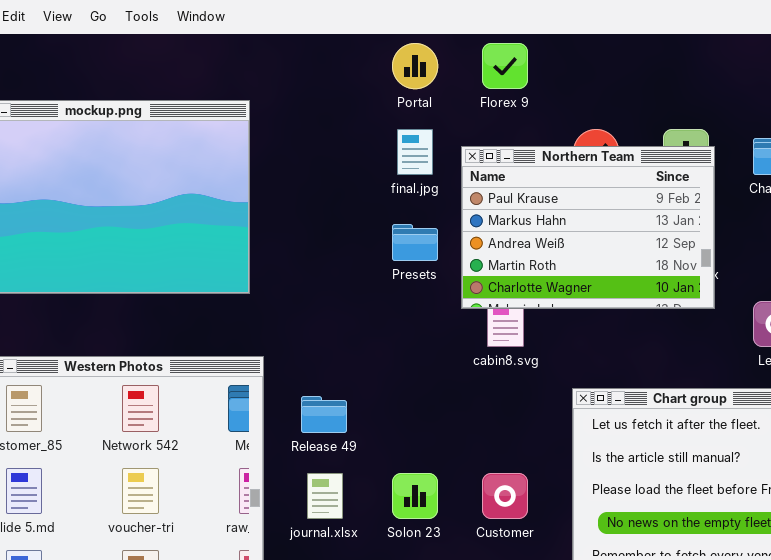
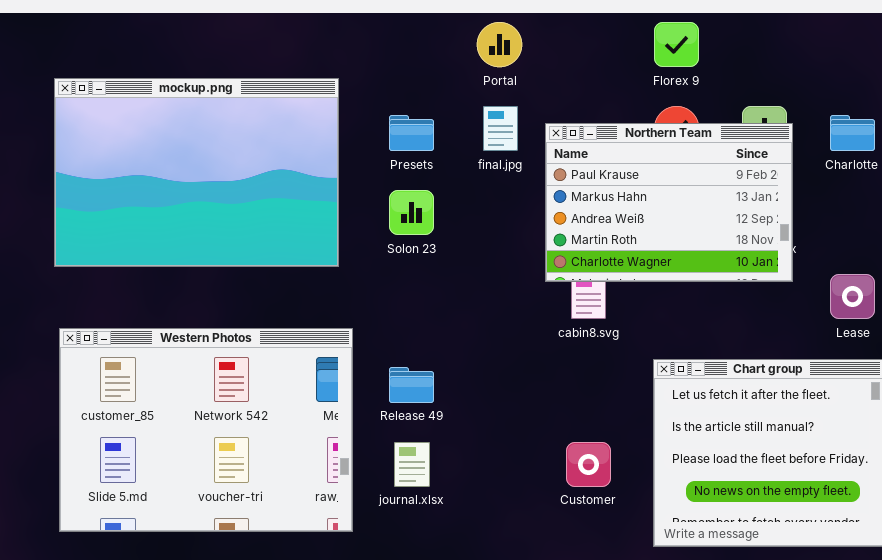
Florex 9: [482,43,528,89] -> [654,22,699,67], moved
Presets: [392,224,438,261] -> [389,115,434,151], moved
Solon 23: [392,473,438,519] -> [389,190,434,235], moved

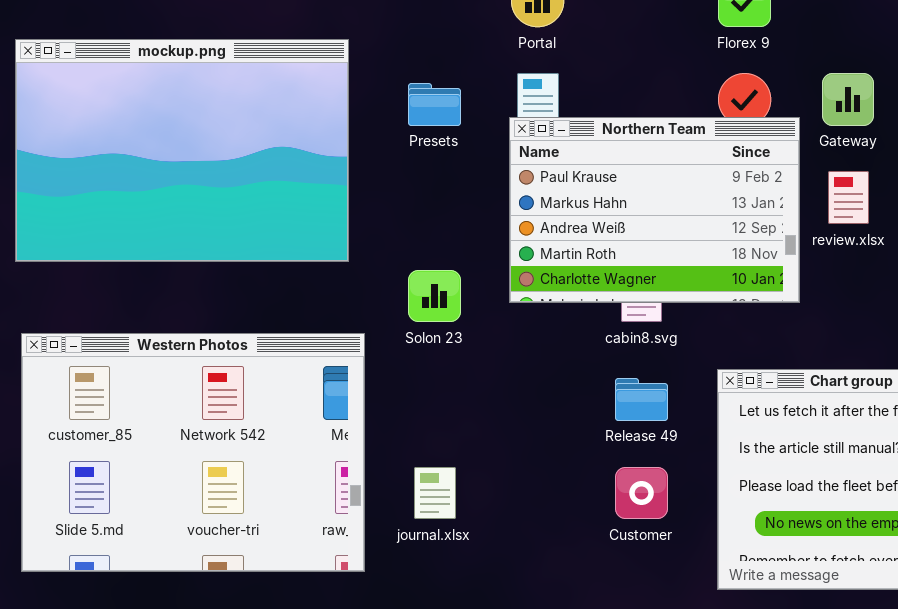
Northern Team: [545,123,793,282] -> [509,117,800,303], moved
Solon 23: [389,190,434,235] -> [408,270,461,322], moved
Release 49: [389,367,434,403] -> [615,378,668,421], moved

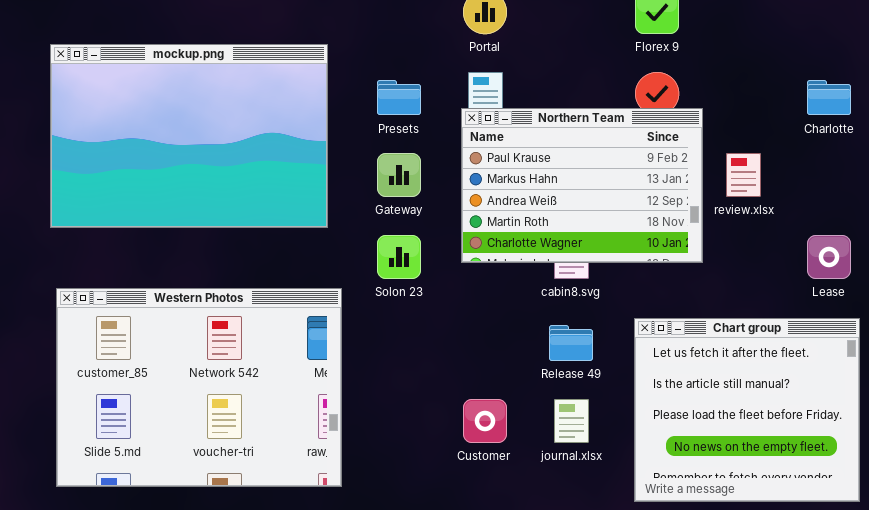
Gateway: [822,73,874,126] -> [377,153,421,197], moved
journal.xlsx: [414,467,456,519] -> [554,399,589,443], moved
Customer: [615,467,668,519] -> [463,399,507,443], moved

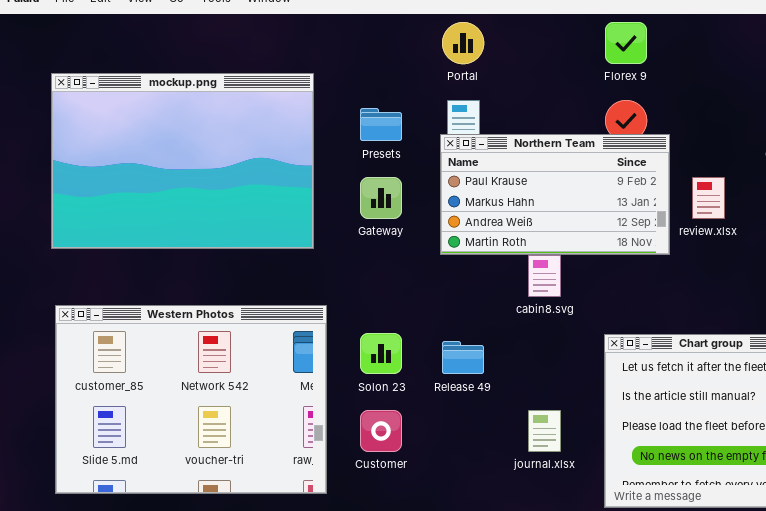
Northern Team: [461,108,703,263] -> [440,134,670,255], resized
Solon 23: [377,235,421,279] -> [360,333,402,374], moved
Release 49: [549,325,593,361] -> [442,341,484,374], moved
Customer: [463,399,507,443] -> [360,410,402,452], moved

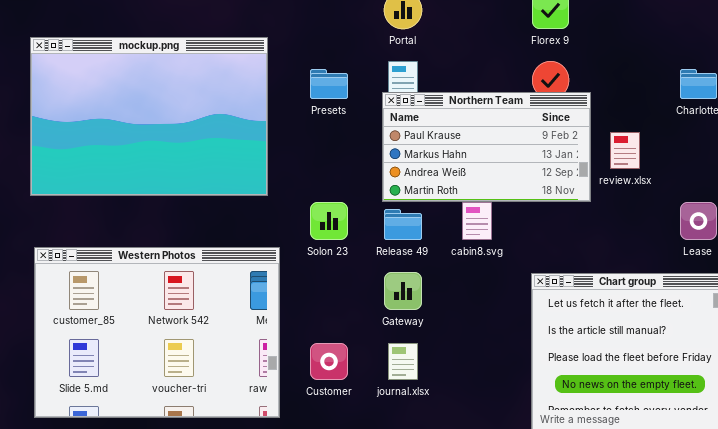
Gateway: [360,177,402,219] -> [384,272,422,310], moved
Solon 23: [360,333,402,374] -> [310,202,348,240], moved
Release 49: [442,341,484,374] -> [384,209,422,240], moved
journal.xlsx: [528,410,561,452] -> [388,343,418,380], moved

